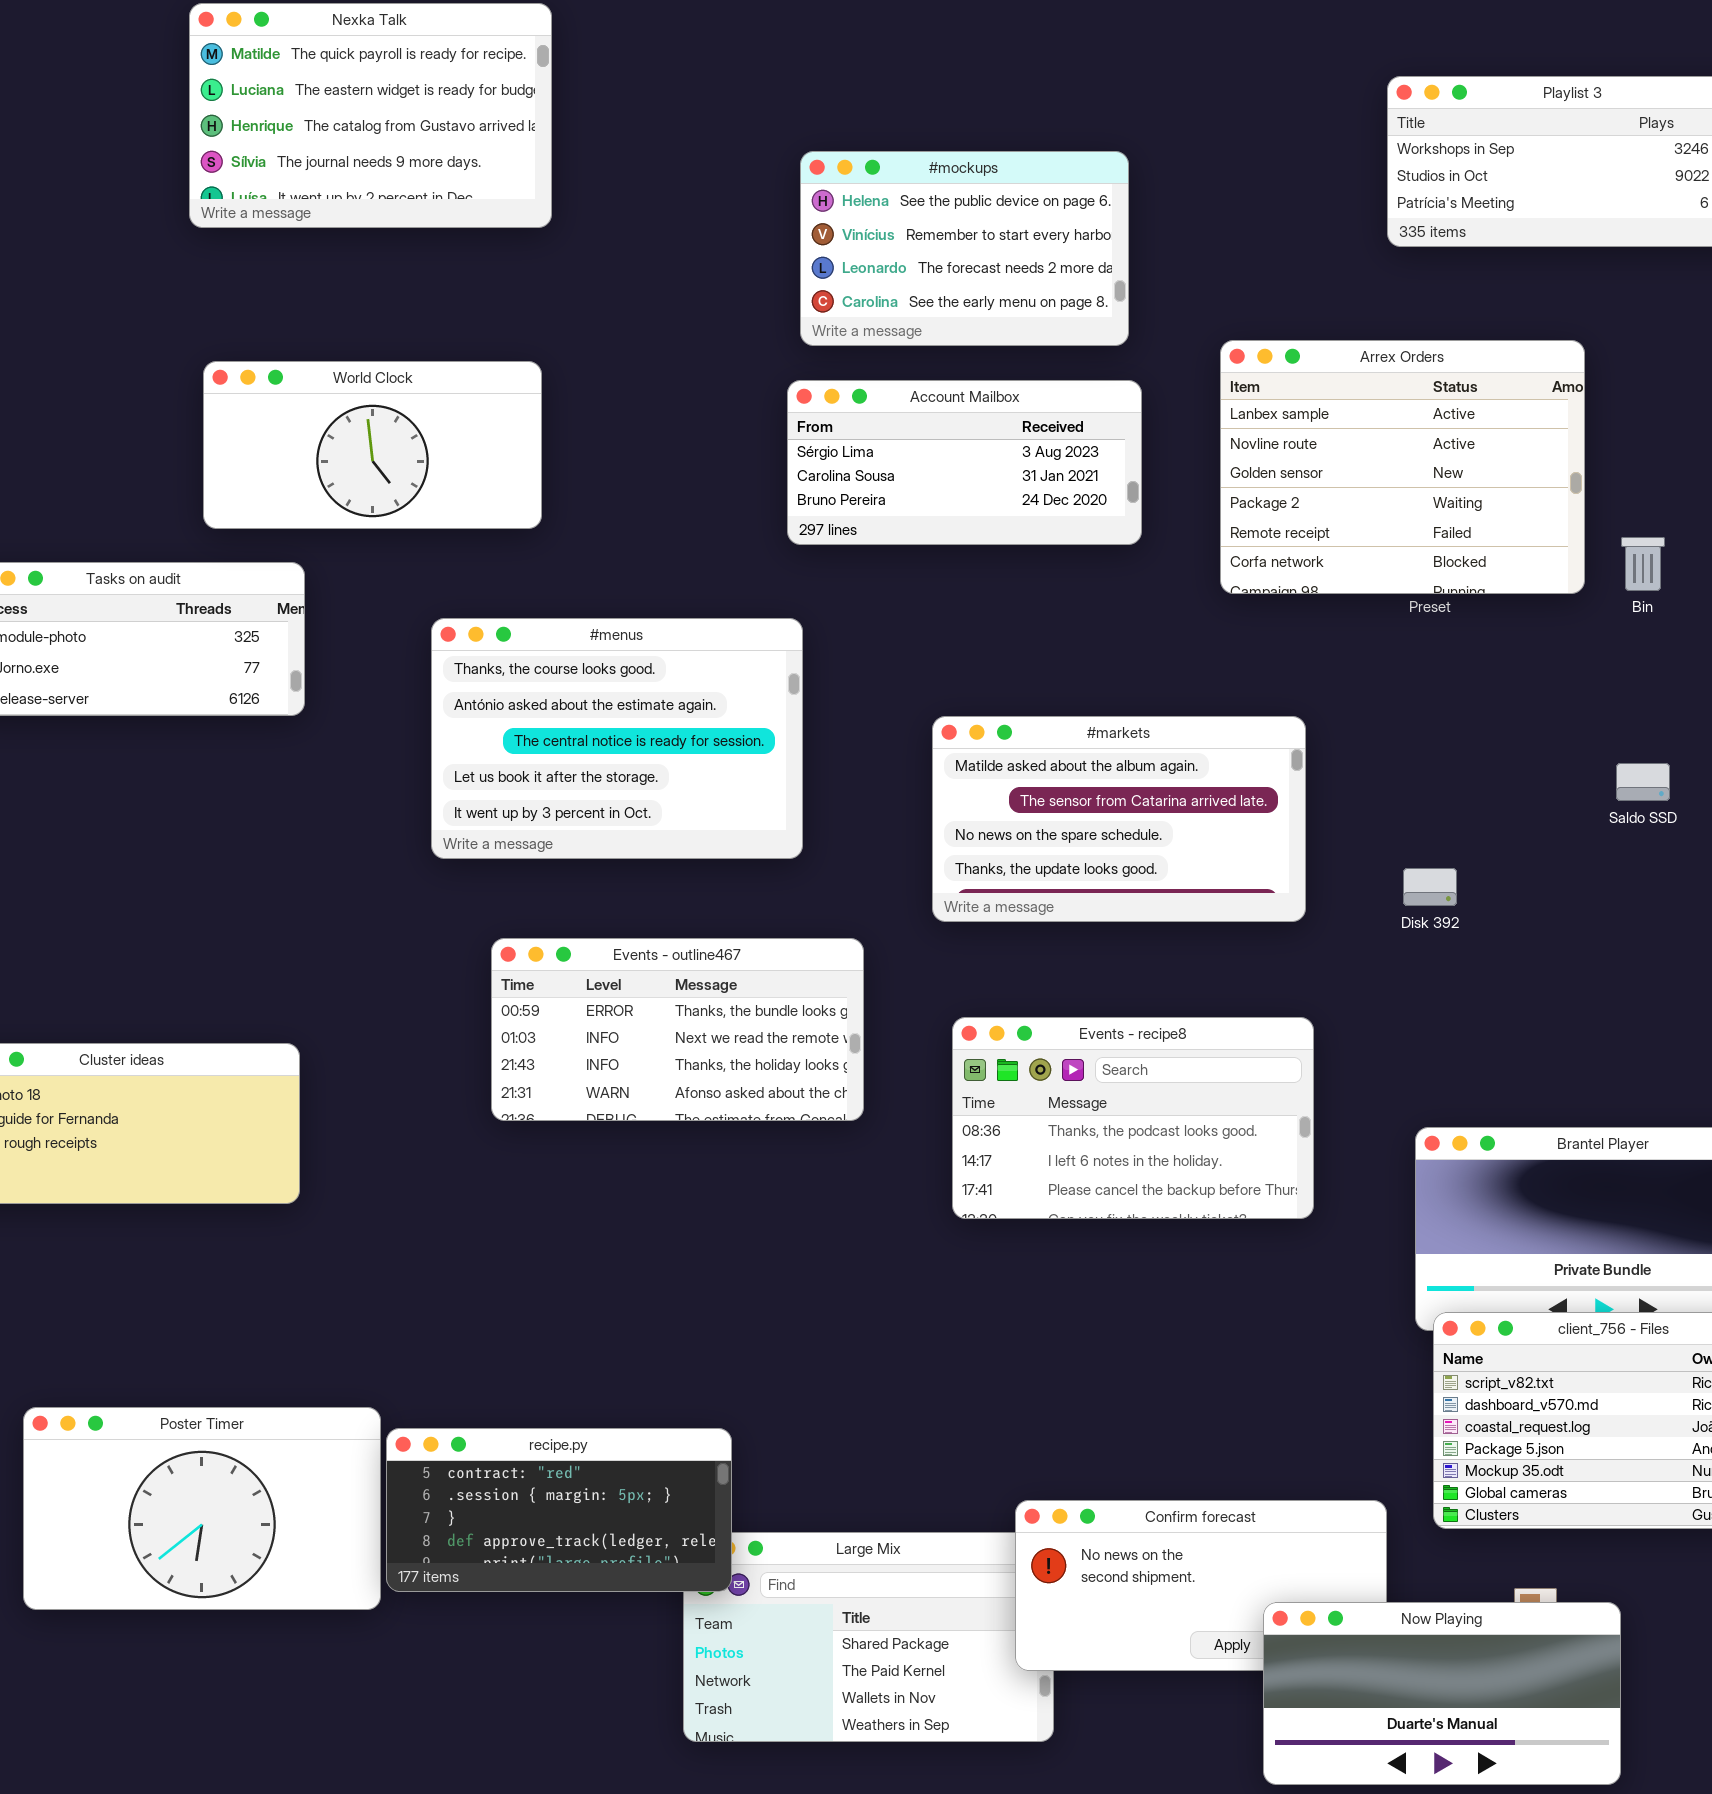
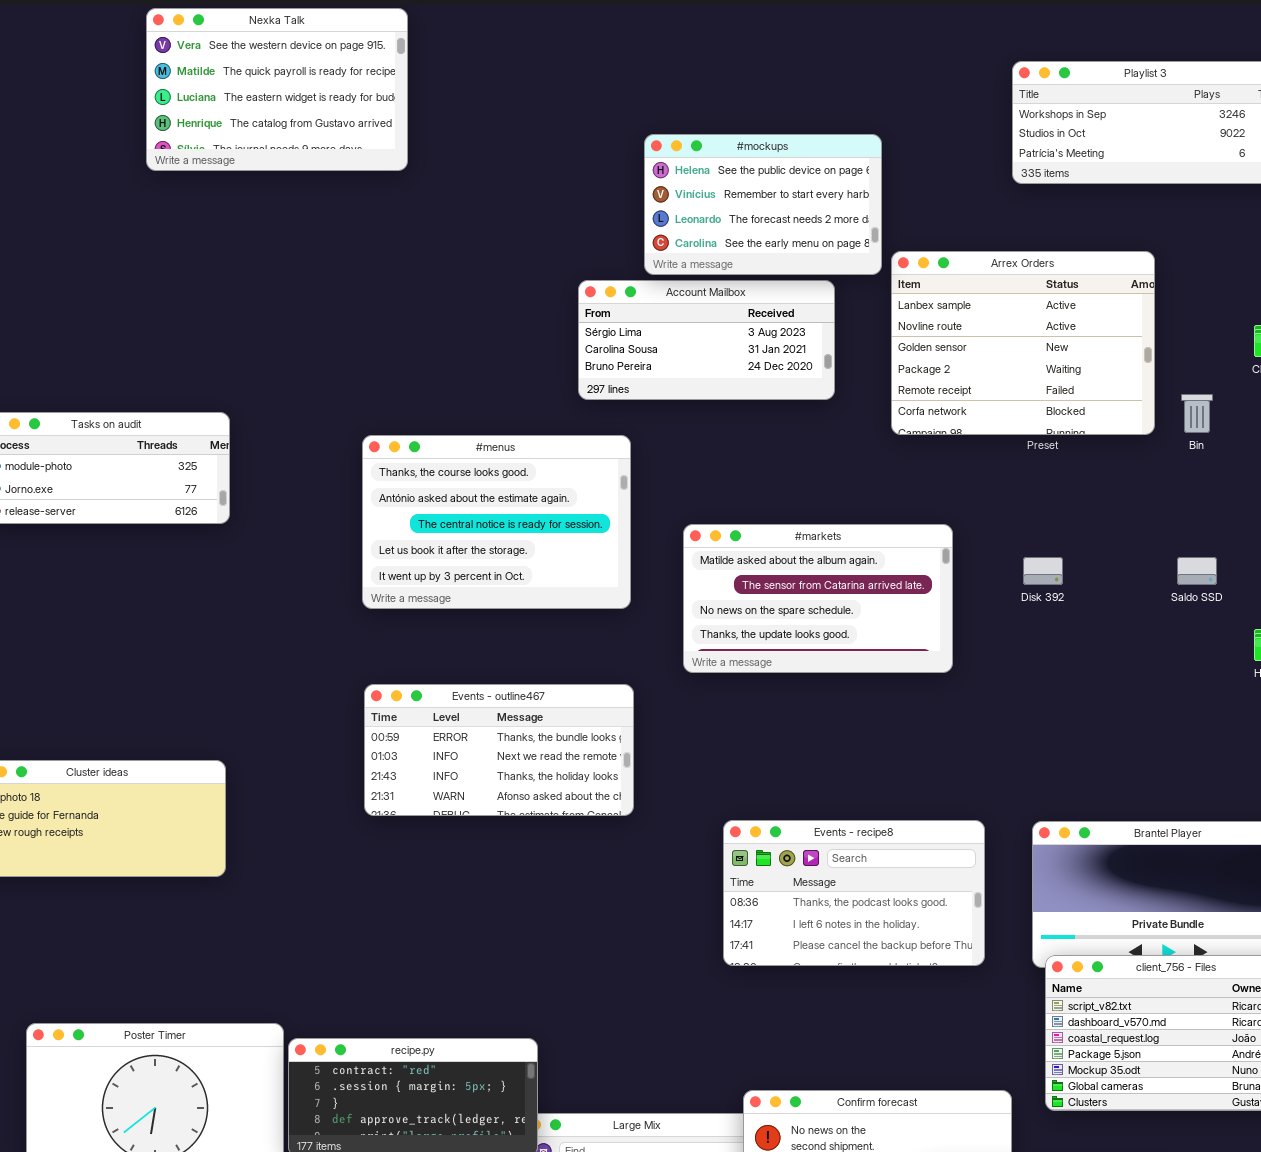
Nexka Talk: [189,3,552,228] -> [146,8,408,171], scrolled up 1 row
#mockups: [800,151,1129,346] -> [644,134,882,275], moved
World Clock: [203,361,542,529] -> none, closed
#menus: [431,618,803,859] -> [362,435,631,609], moved
Disk 392: [1403,868,1457,906] -> [1023,557,1063,585], moved
Events - recipe8: [952,1017,1314,1219] -> [723,820,985,966], moved

